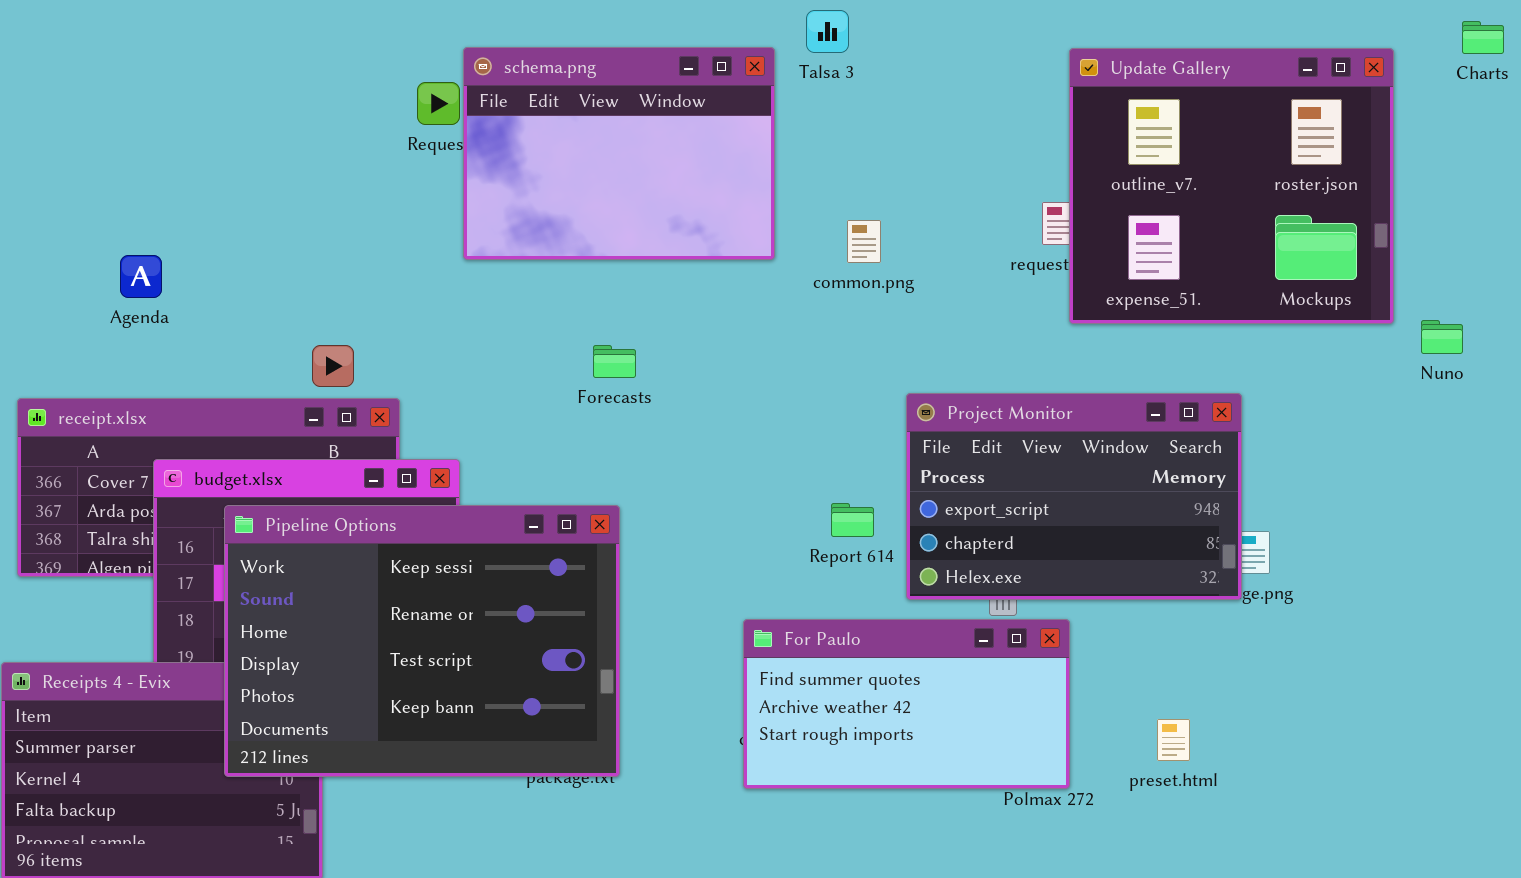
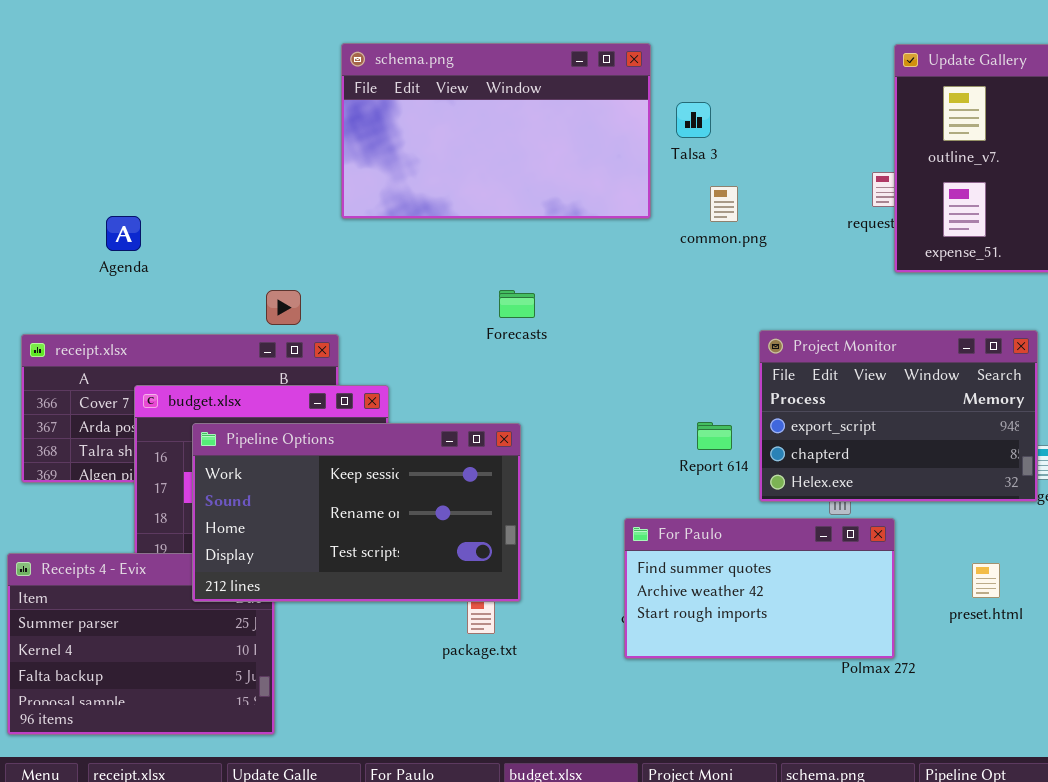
Talsa 3: [806,10,849,53] -> [676,102,711,138], moved
schema.png: [463,47,775,260] -> [341,43,651,219], resized
Pipeline Options: [224,505,620,777] -> [192,423,521,602], resized
preset.html: [1157,719,1190,761] -> [972,563,1000,598], moved

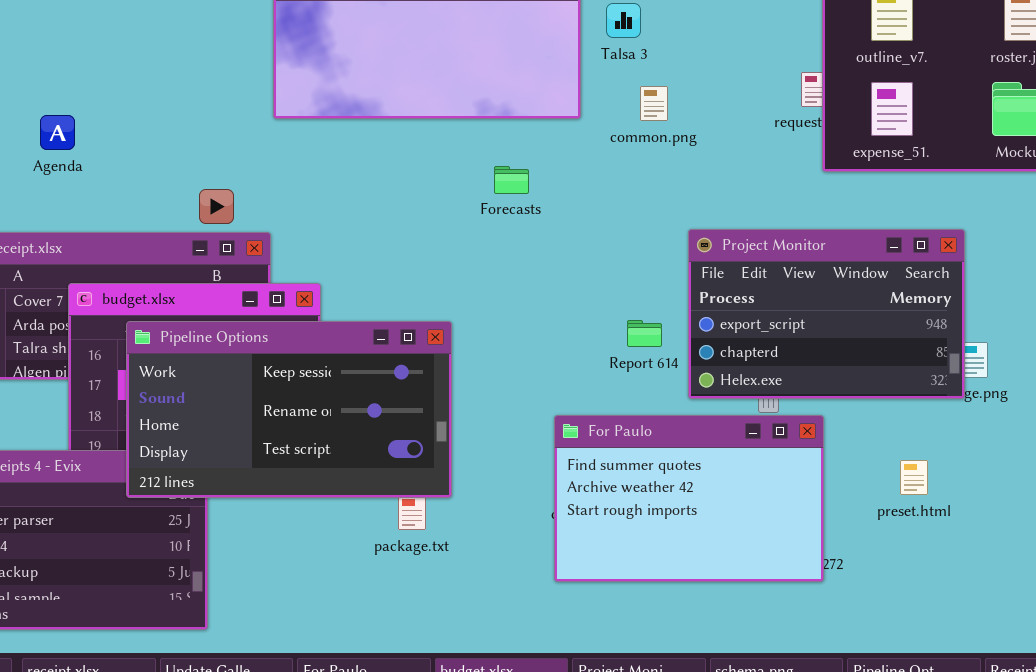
Forecasts: [499,290,535,318] -> [494,166,529,194], moved
For Paulo: [624,518,895,659] -> [554,415,824,582], resized

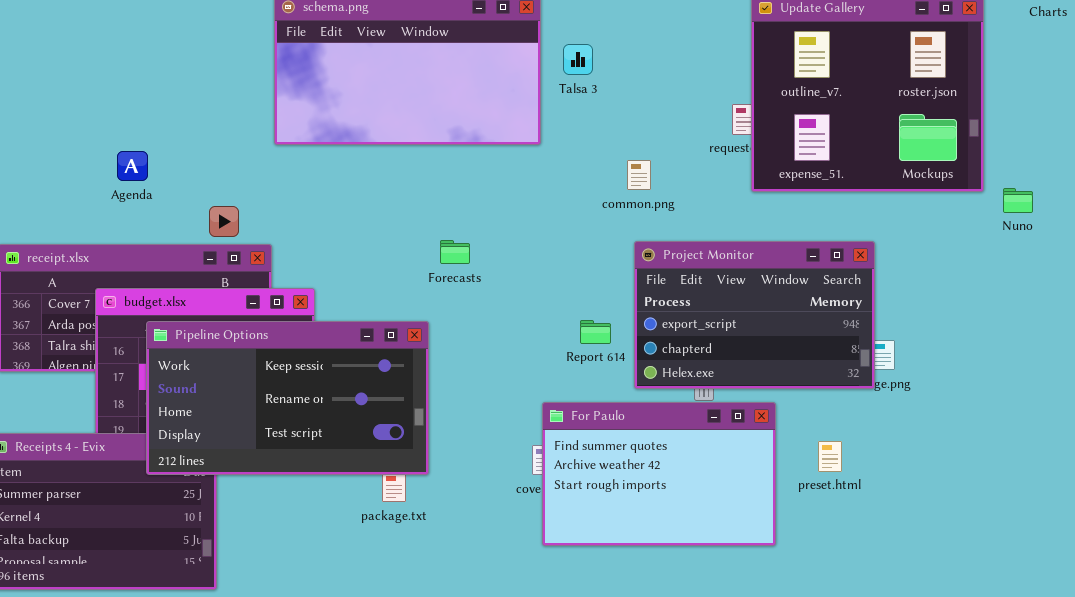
common.png: [640,86,668,121] -> [627,160,651,190], moved
Agenda: [40,115,75,150] -> [117,151,148,181], moved
Forecasts: [494,166,529,194] -> [440,240,470,264], moved
For Paulo: [554,415,824,582] -> [542,402,776,546], moved

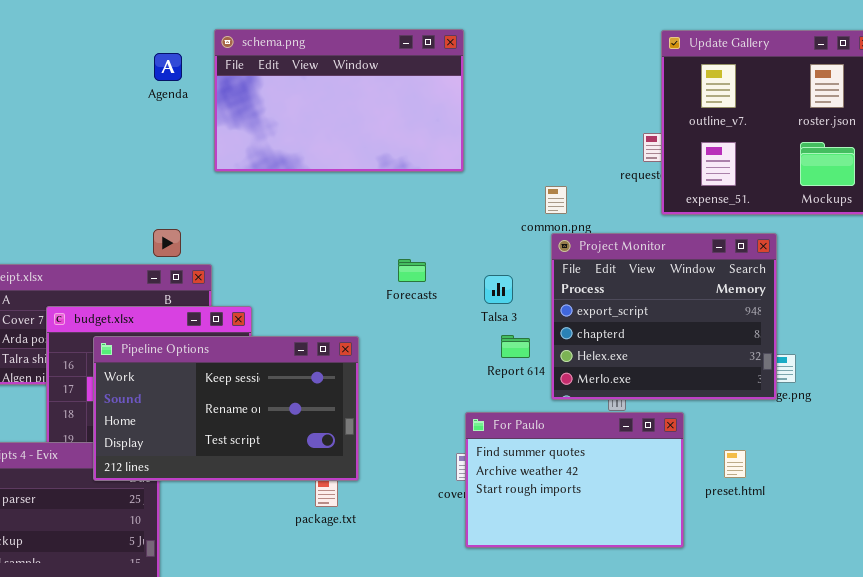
Talsa 3: [563,44,593,75] -> [484,275,513,304], moved
Agenda: [117,151,148,181] -> [154,53,182,81], moved
Forecasts: [440,240,470,264] -> [398,259,426,282], moved
Project Monitor: [634,241,875,389] -> [551,233,777,400], resized

